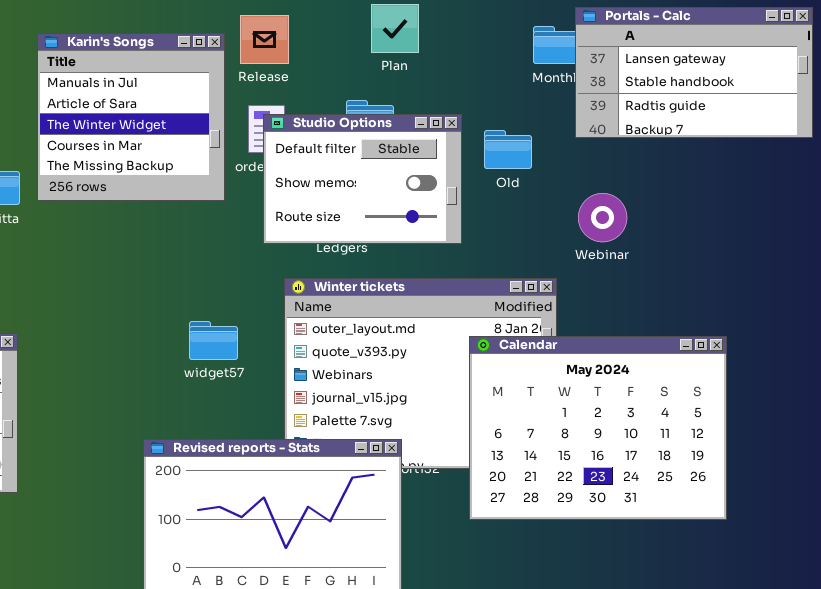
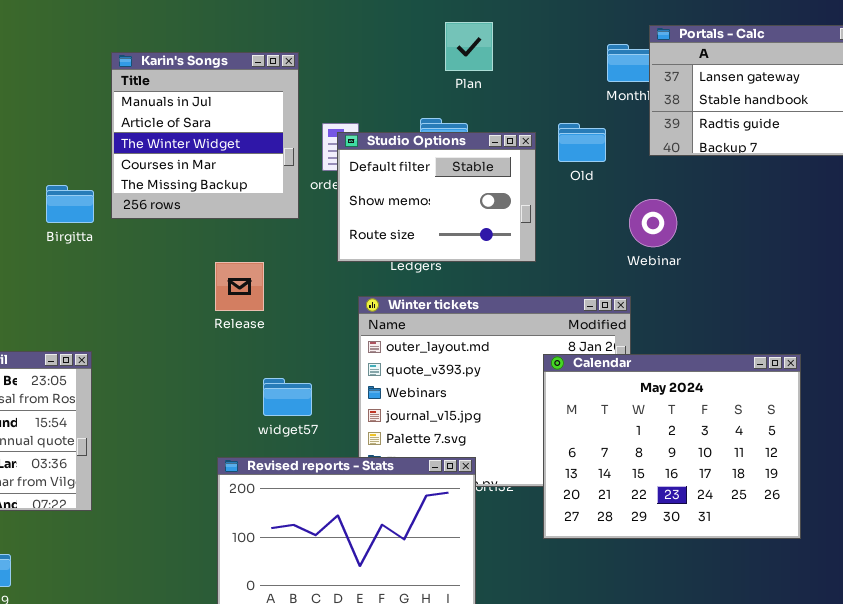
Release: [240,15,289,64] -> [215,262,264,311], moved
Old: [484,130,532,169] -> [558,123,606,162], moved
Webinar: [578,193,627,242] -> [629,199,677,247], moved
widget57: [189,321,238,360] -> [263,378,312,416], moved

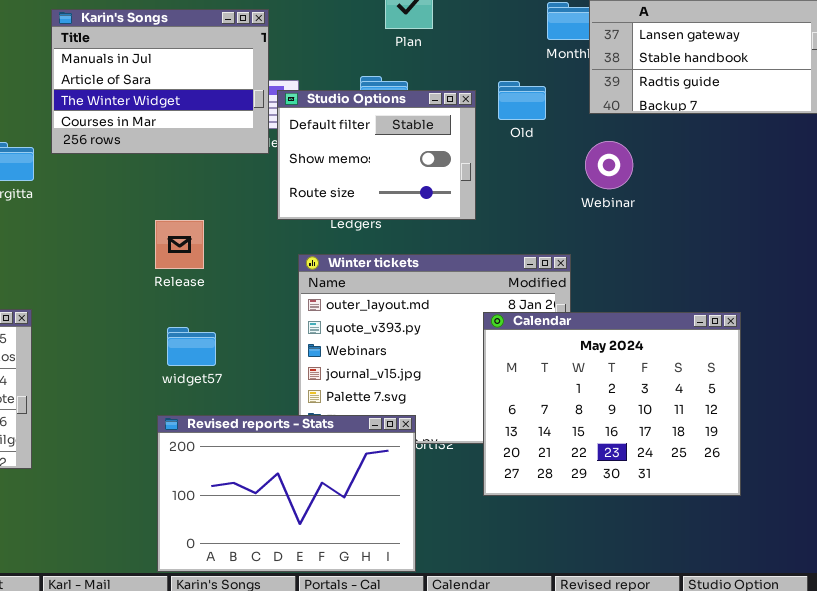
Karin's Songs: [111,52,299,219] -> [51,9,269,154], resized
Webinar: [629,199,677,247] -> [585,141,633,189], moved
widget57: [263,378,312,416] -> [167,327,216,366], moved

